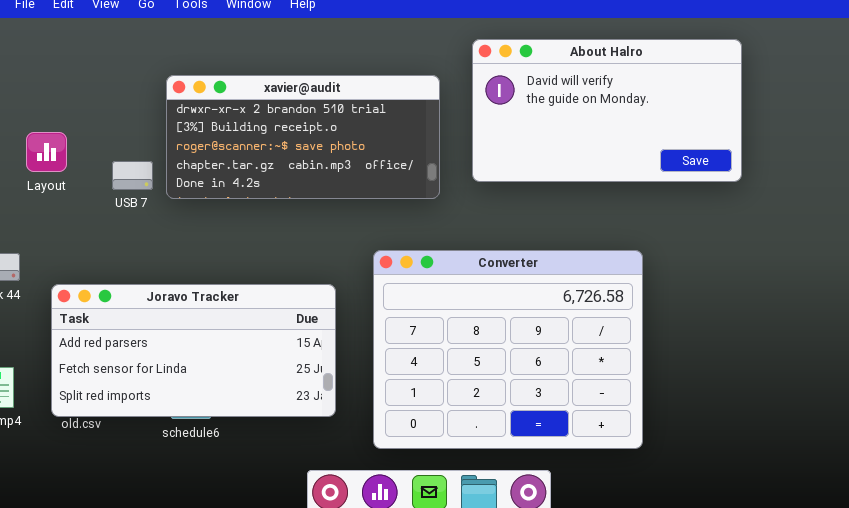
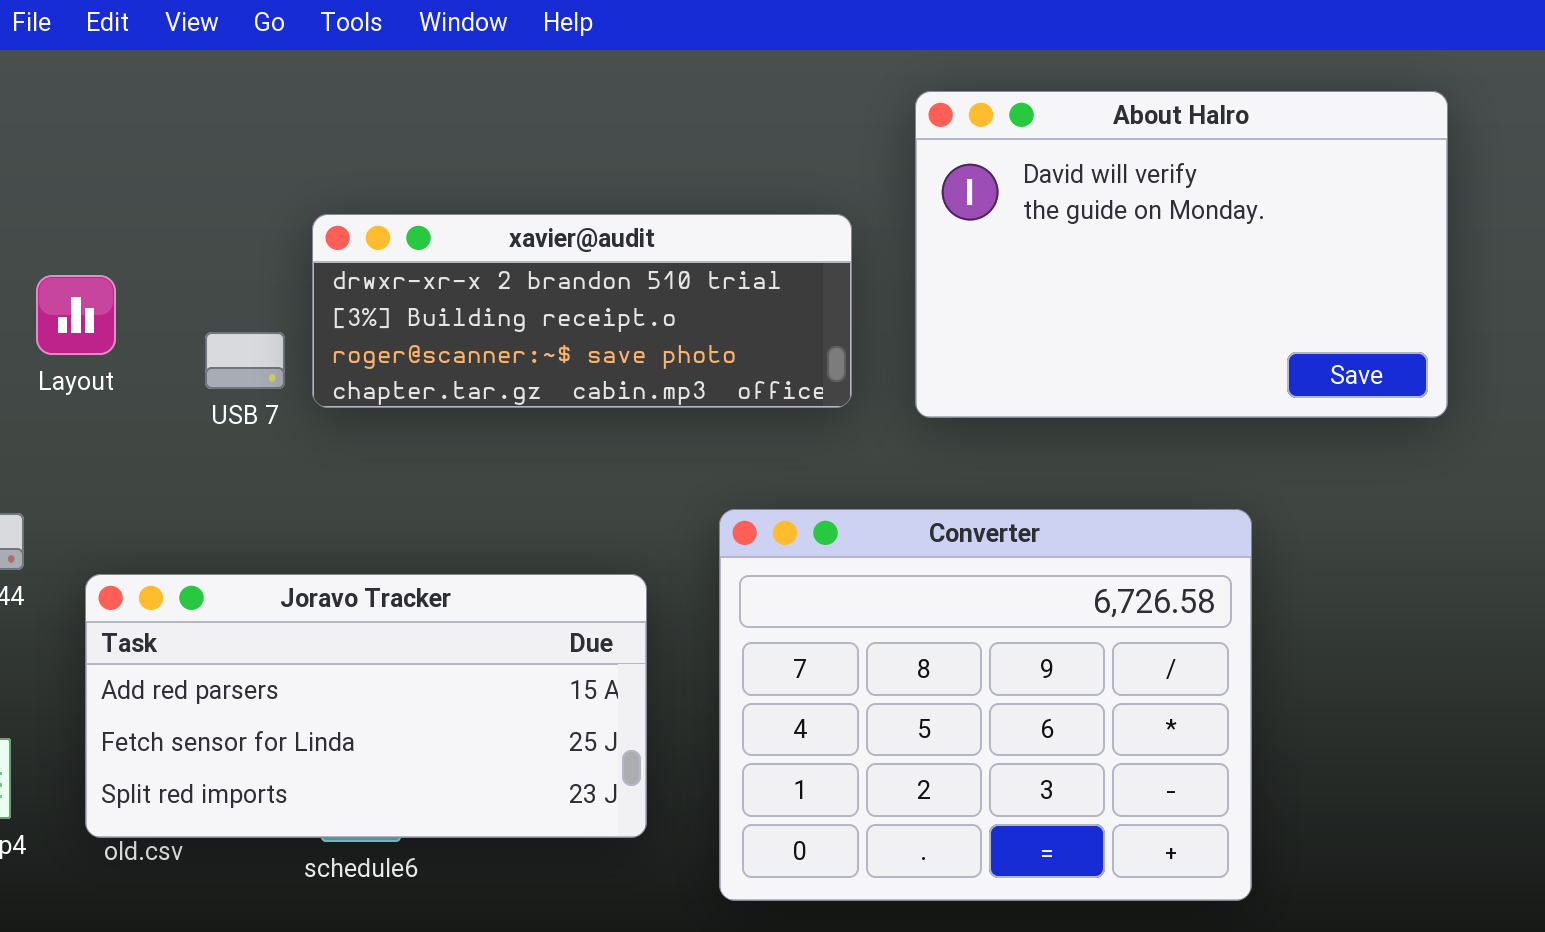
About Halro: [472,39,742,182] -> [915,91,1448,418], resized
xavier@audit: [166,75,440,199] -> [312,214,852,408], resized

